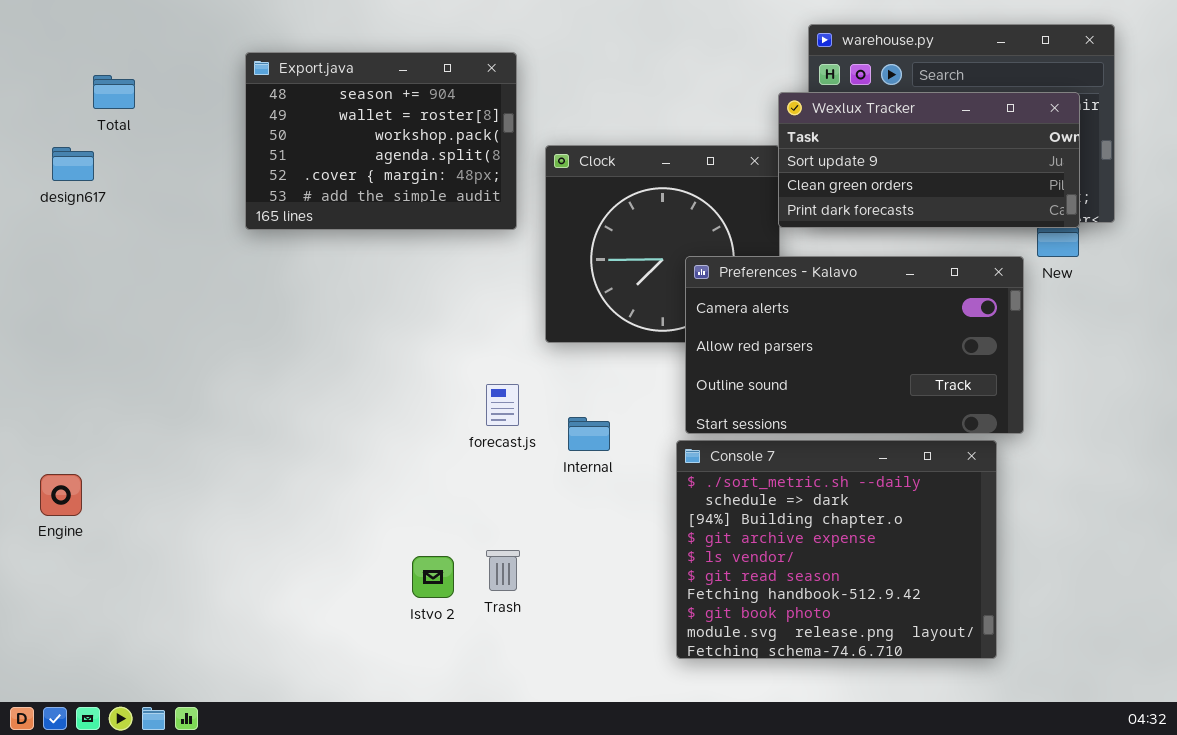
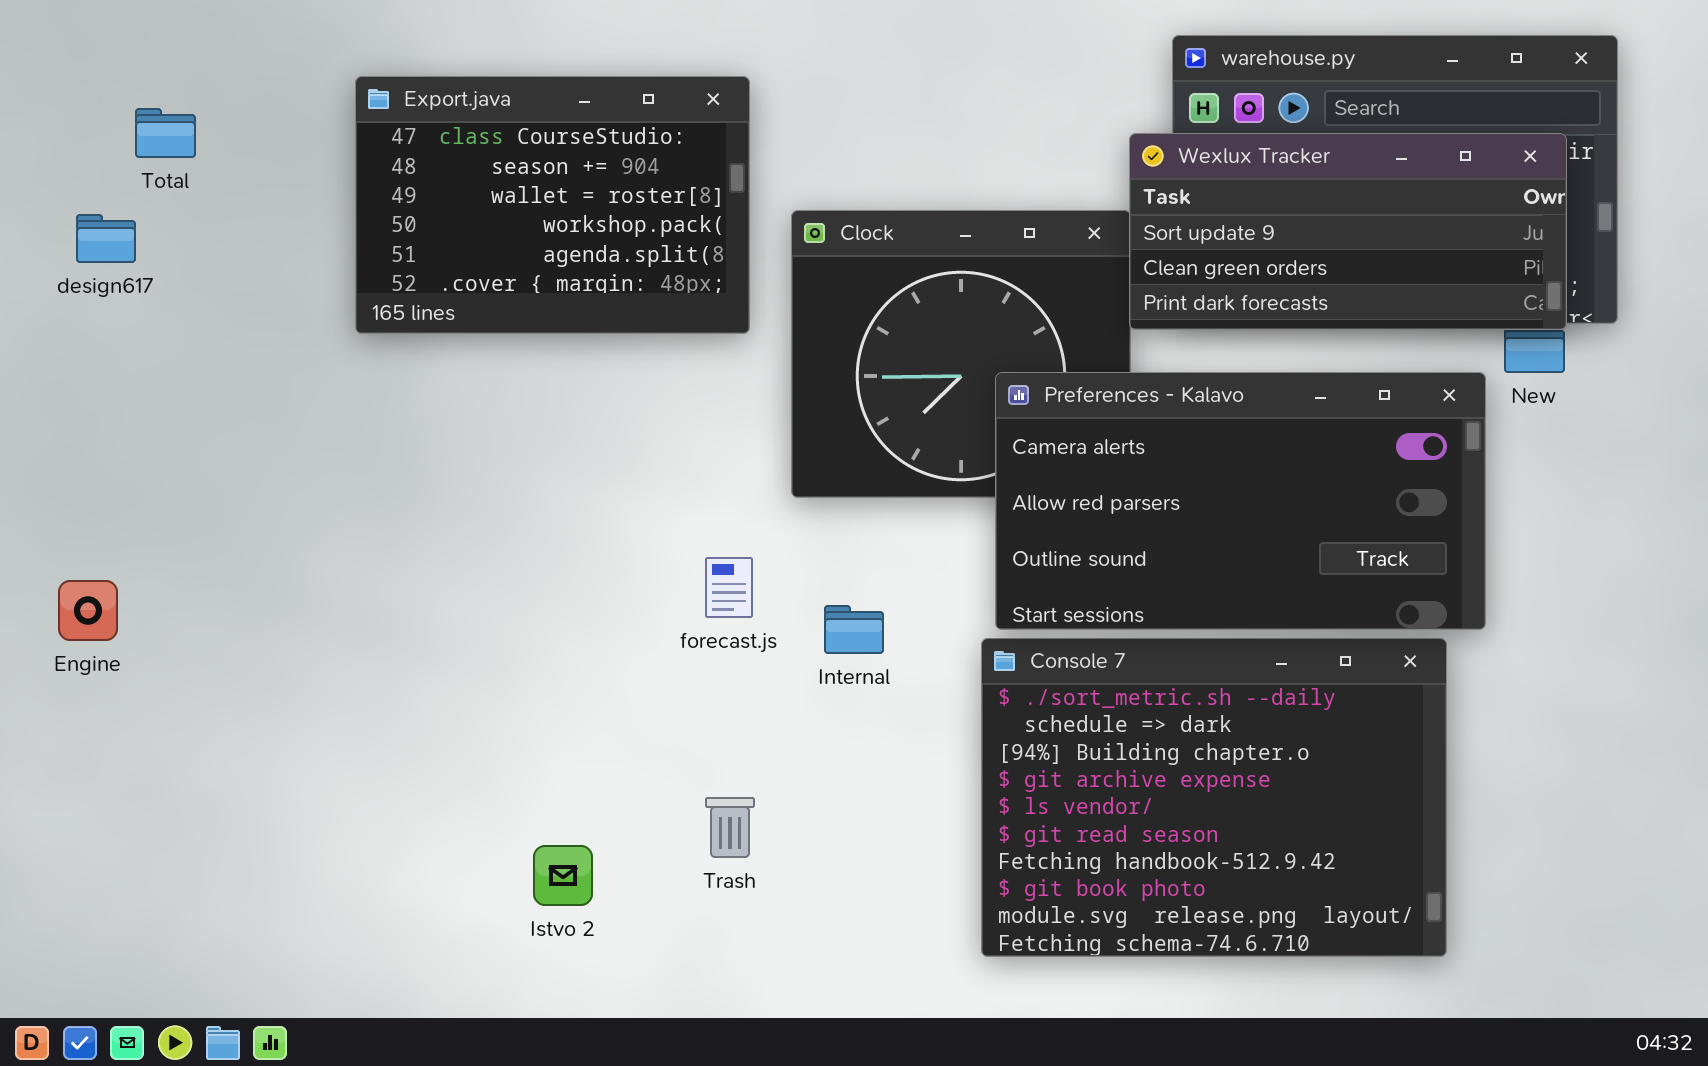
Export.java: [245,52,517,230] -> [355,76,750,334], scrolled up 1 row
Engine: [40,474,82,516] -> [58,580,118,641], moved
Istvo 2: [412,556,454,598] -> [533,845,593,906], moved

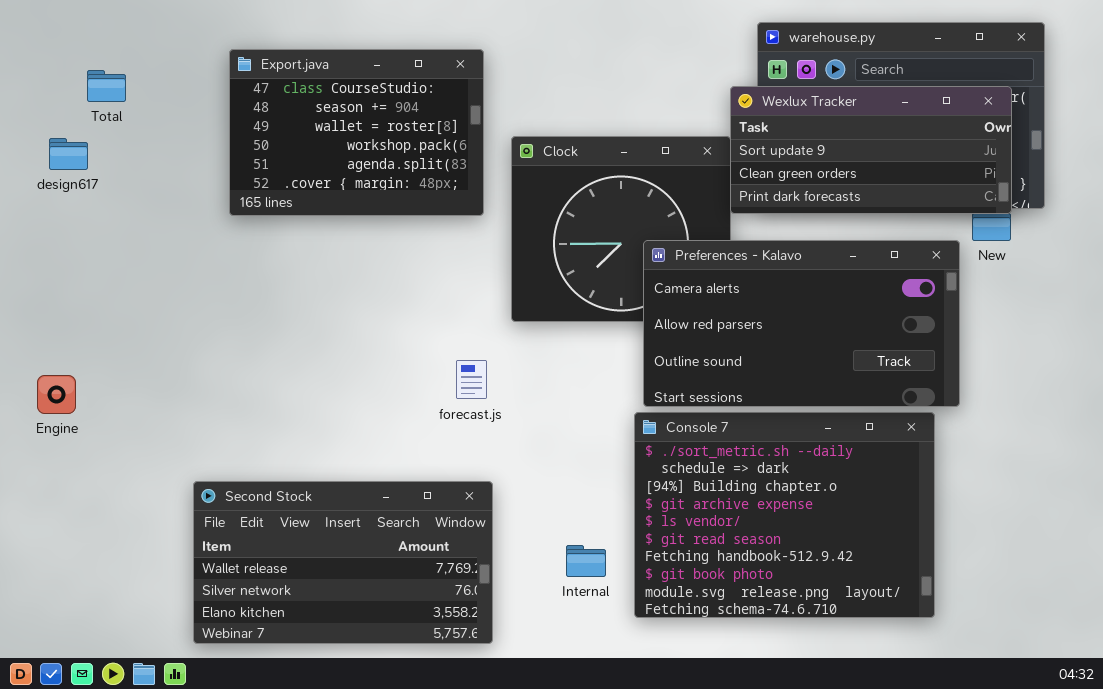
Internal: [824,605,884,654] -> [566,545,606,577], moved
Second Stock: none -> [193,481,493,644], opened

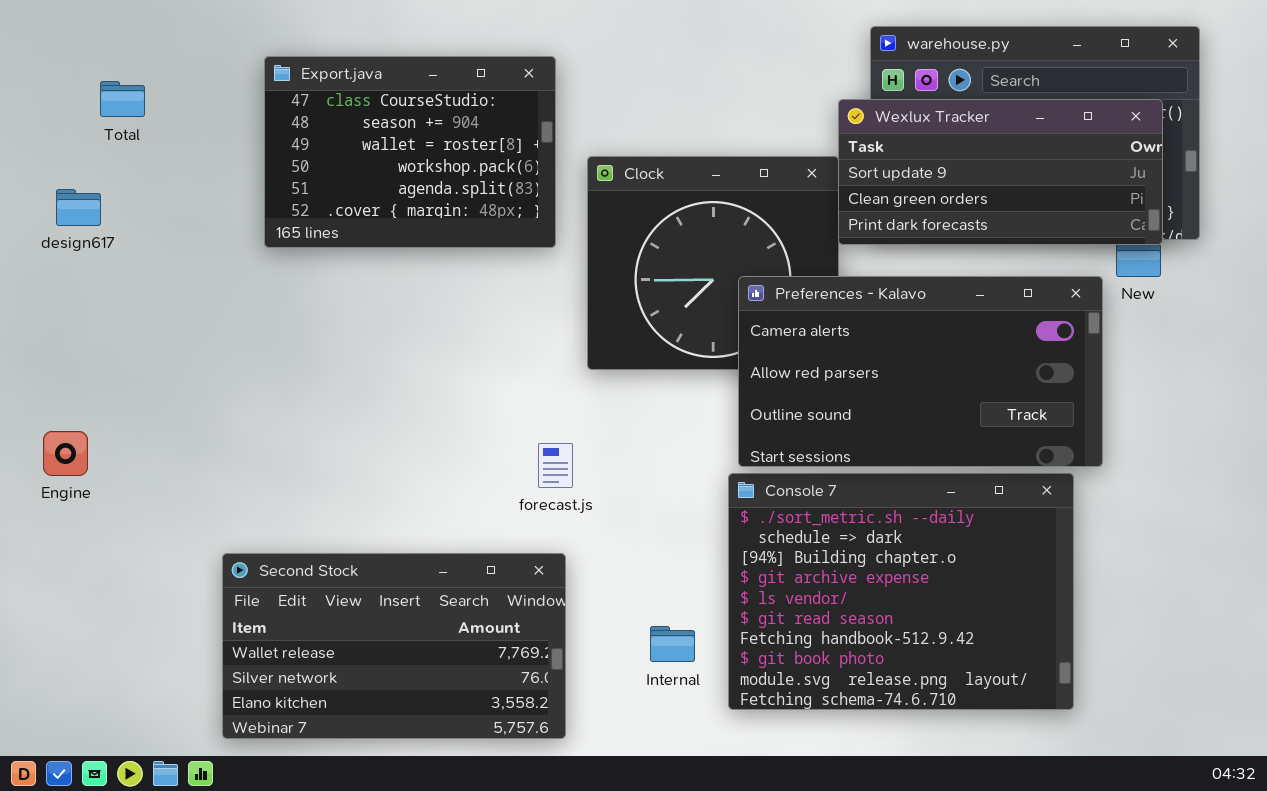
design617: [49,138,88,170] -> [56,189,101,226], moved
forecast.js: [456,360,487,399] -> [538,443,573,488], moved

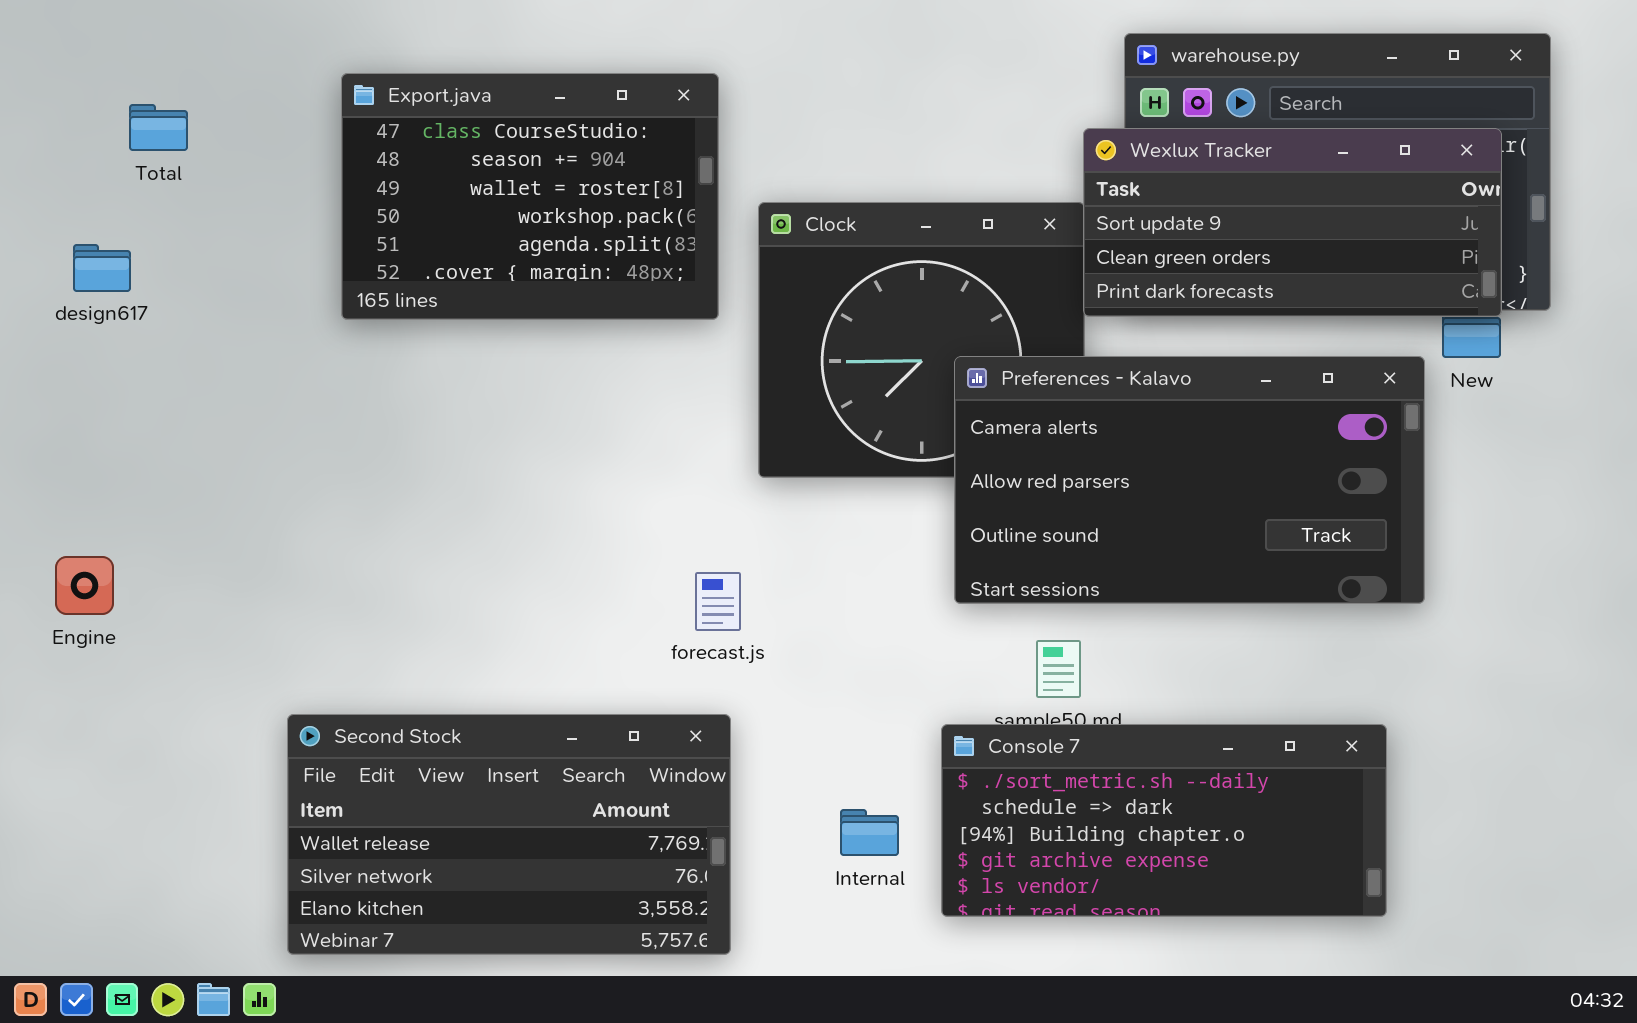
Console 7: [728,473,1074,710] -> [941,724,1387,917], resized

